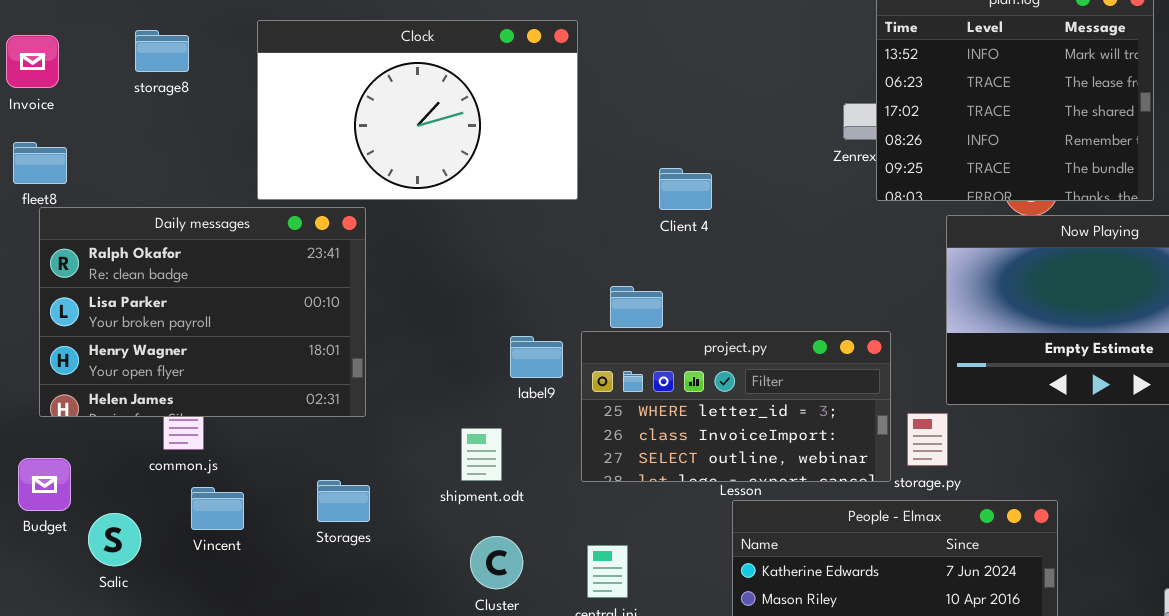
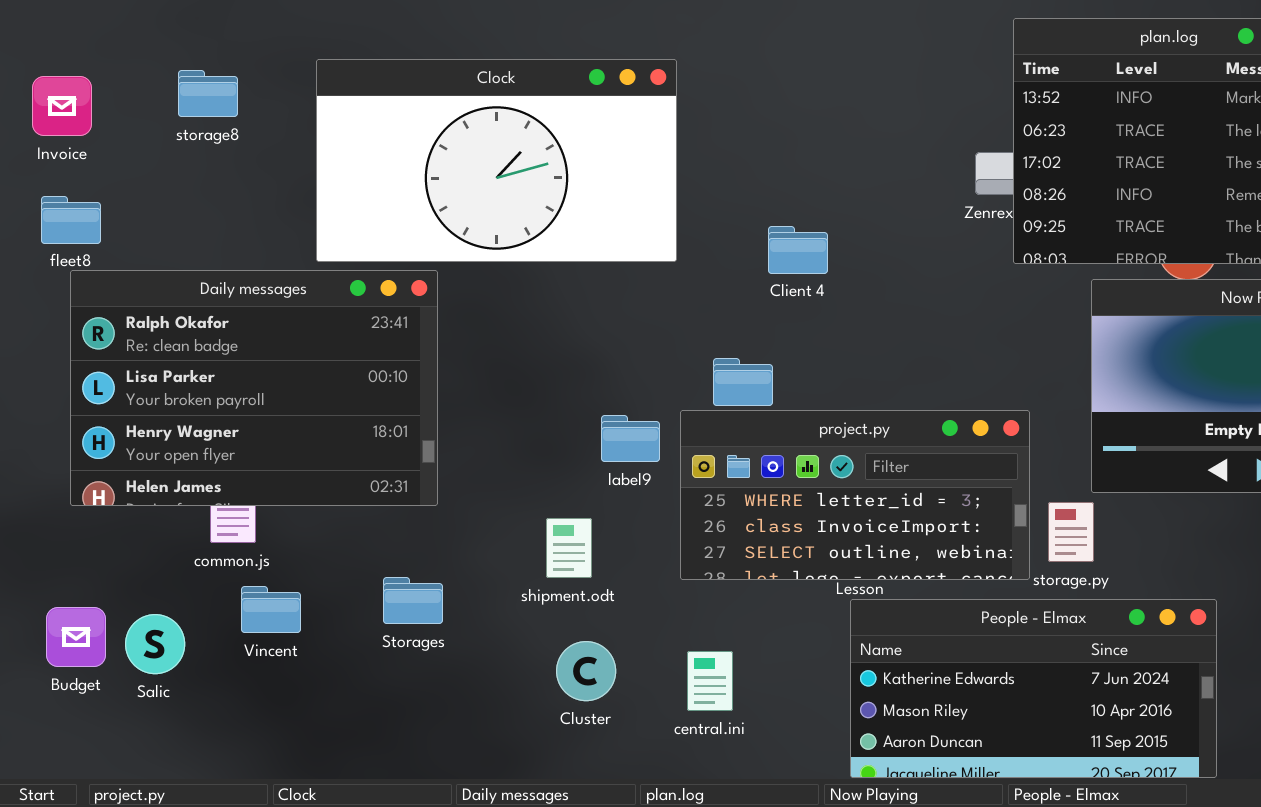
Budget: [18,458,71,511] -> [46,607,106,667], moved

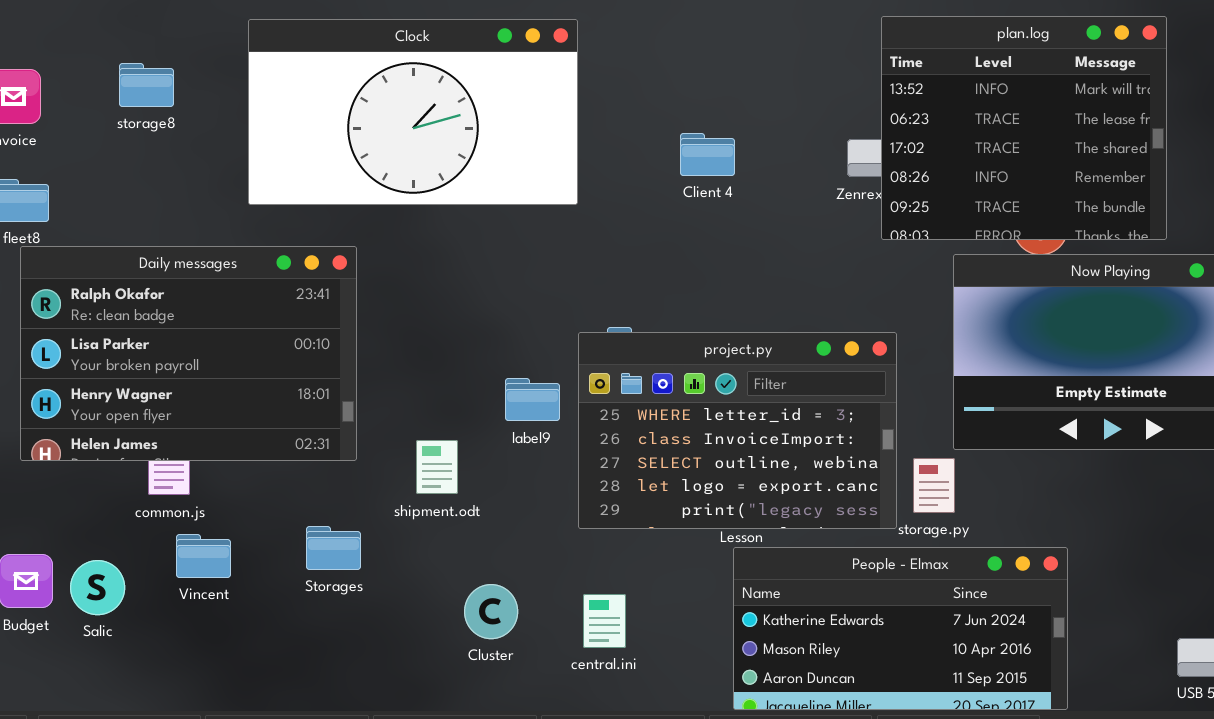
Clock: [316,59,677,262] -> [248,19,578,205], moved
Client 4: [768,226,828,274] -> [680,133,735,176], moved
project.py: [680,410,1030,580] -> [578,332,897,529], resized
shipment.odt: [546,518,592,578] -> [416,440,458,494], moved

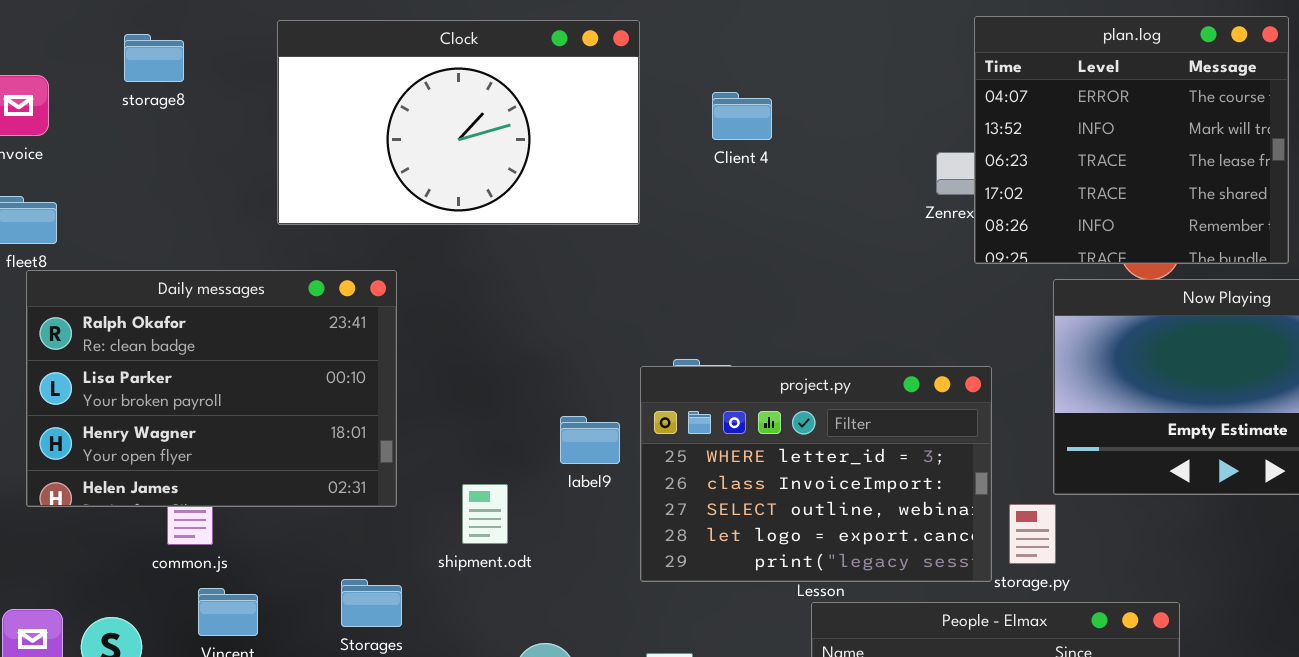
plan.log: [881,16,1167,240] -> [974,16,1289,264], scrolled up 1 row
storage8: [119,63,174,107] -> [124,34,184,82], moved
Client 4: [680,133,735,176] -> [712,92,772,140], moved

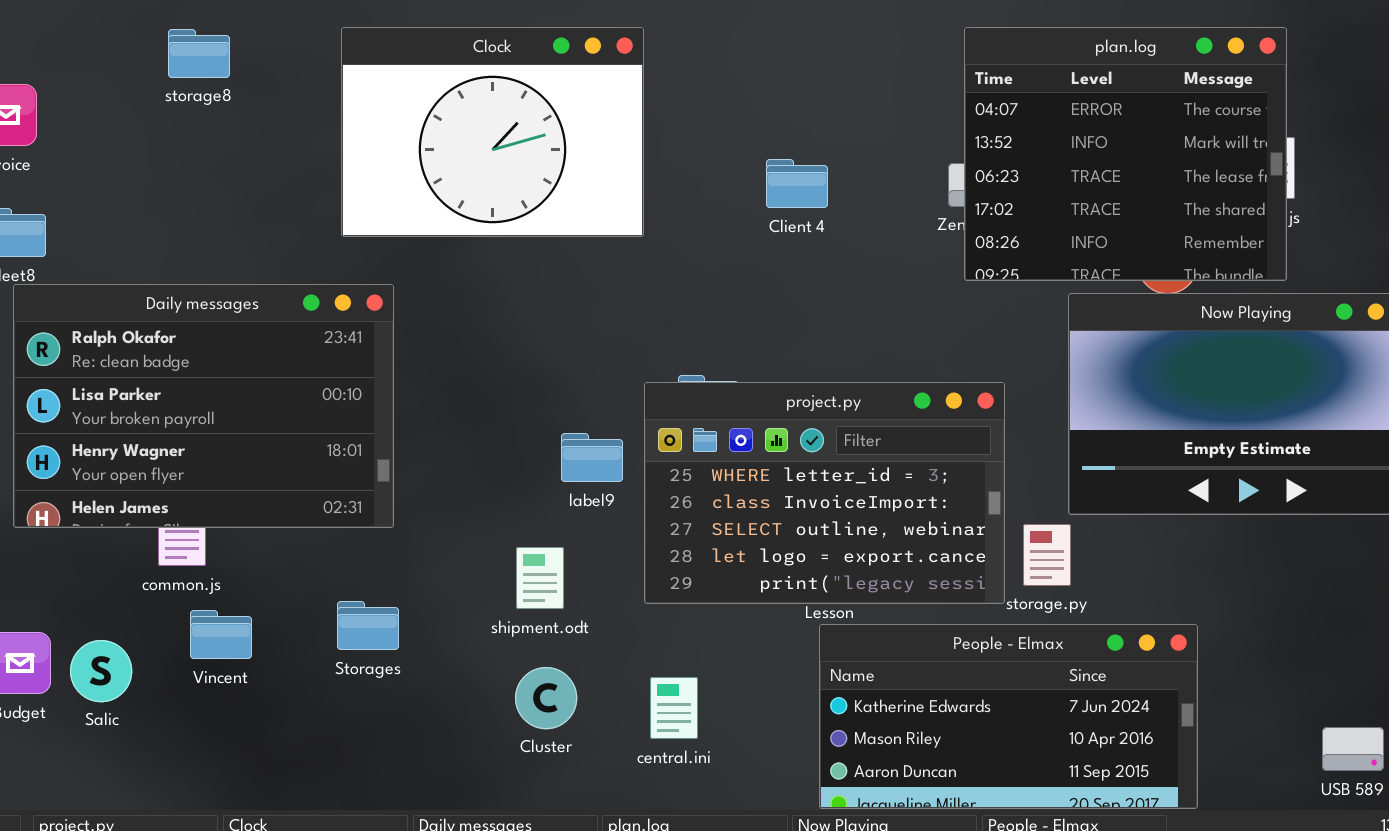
plan.log: [974,16,1289,264] -> [964,27,1287,281], moved
Clock: [277,20,640,225] -> [341,27,644,237], resized
storage8: [124,34,184,82] -> [168,29,230,78], moved
Client 4: [712,92,772,140] -> [766,159,828,208], moved
shipment.odt: [462,484,508,544] -> [516,547,564,609], moved

